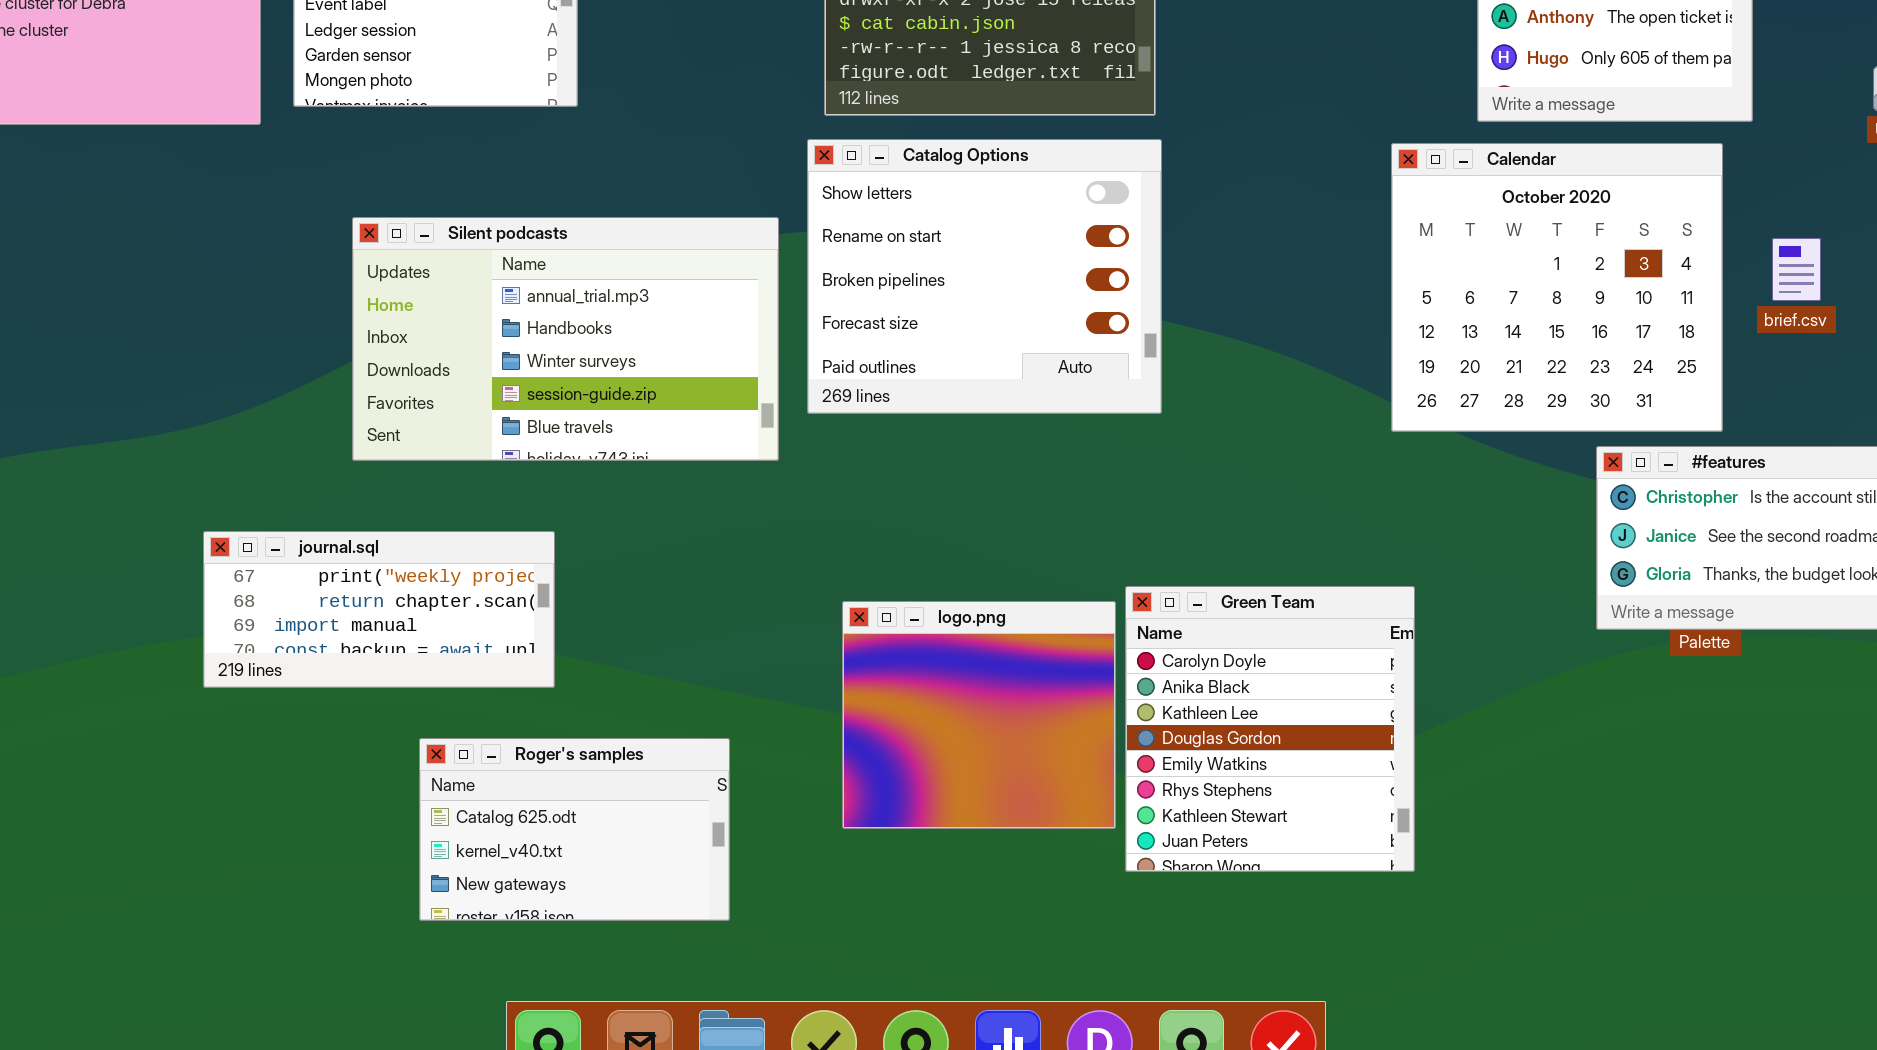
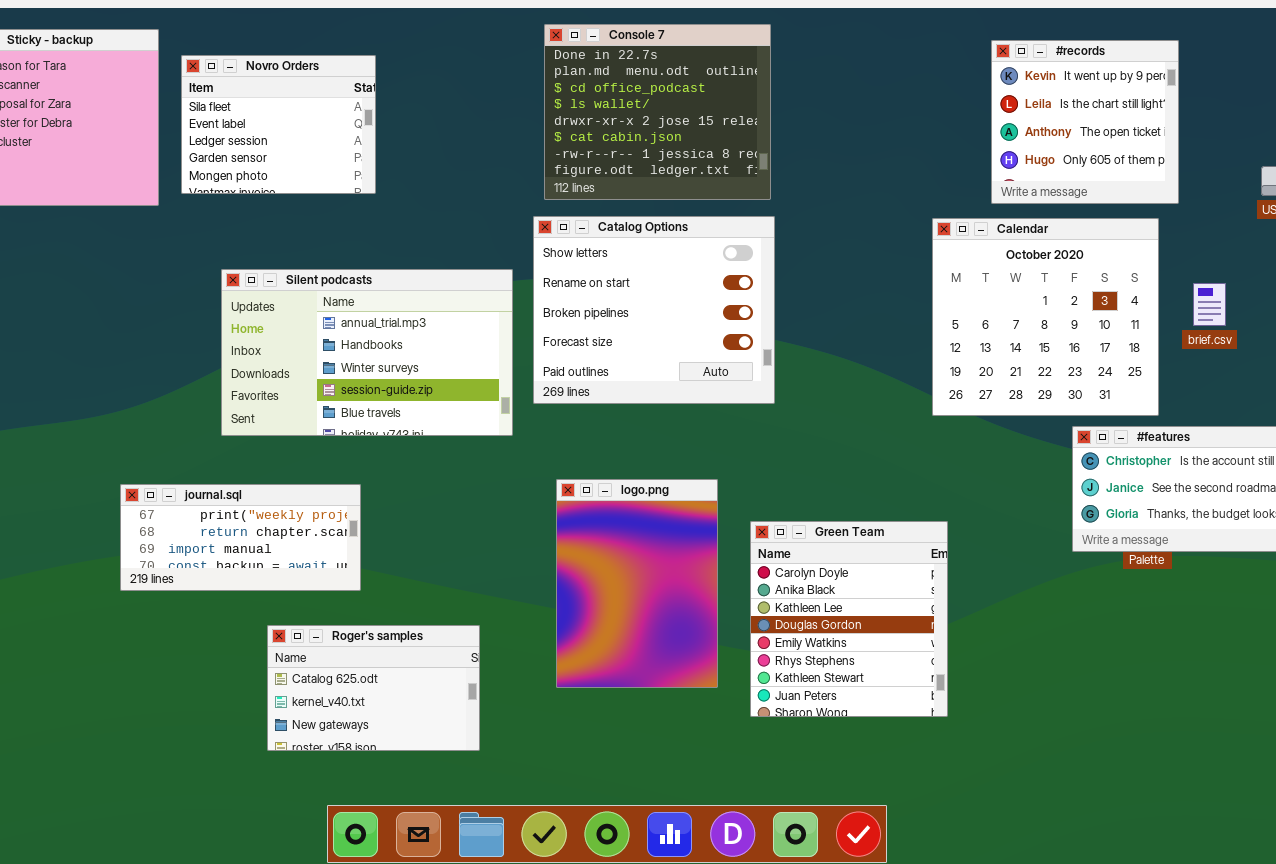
logo.png: [842,601,1116,829] -> [556,479,718,688], resized

